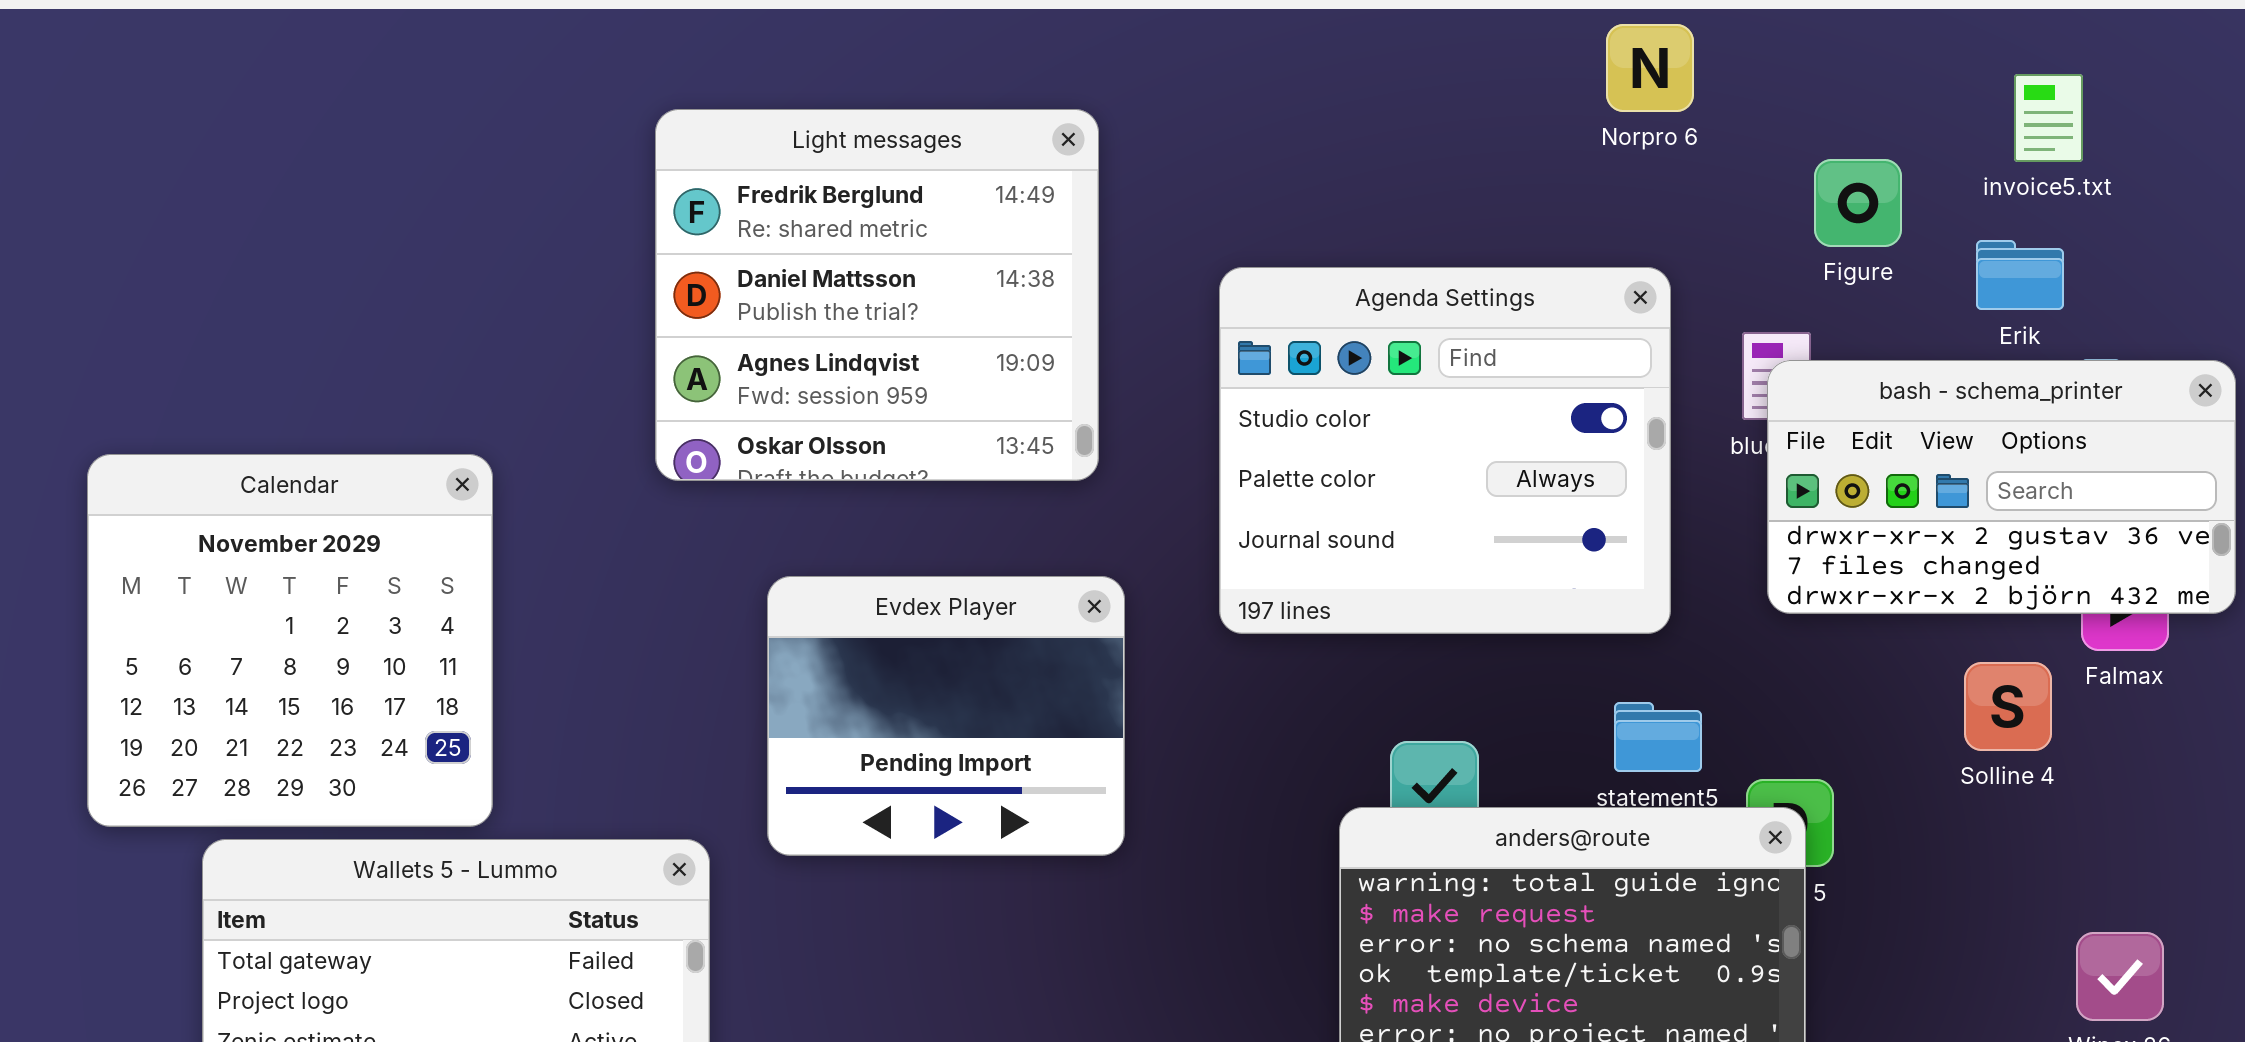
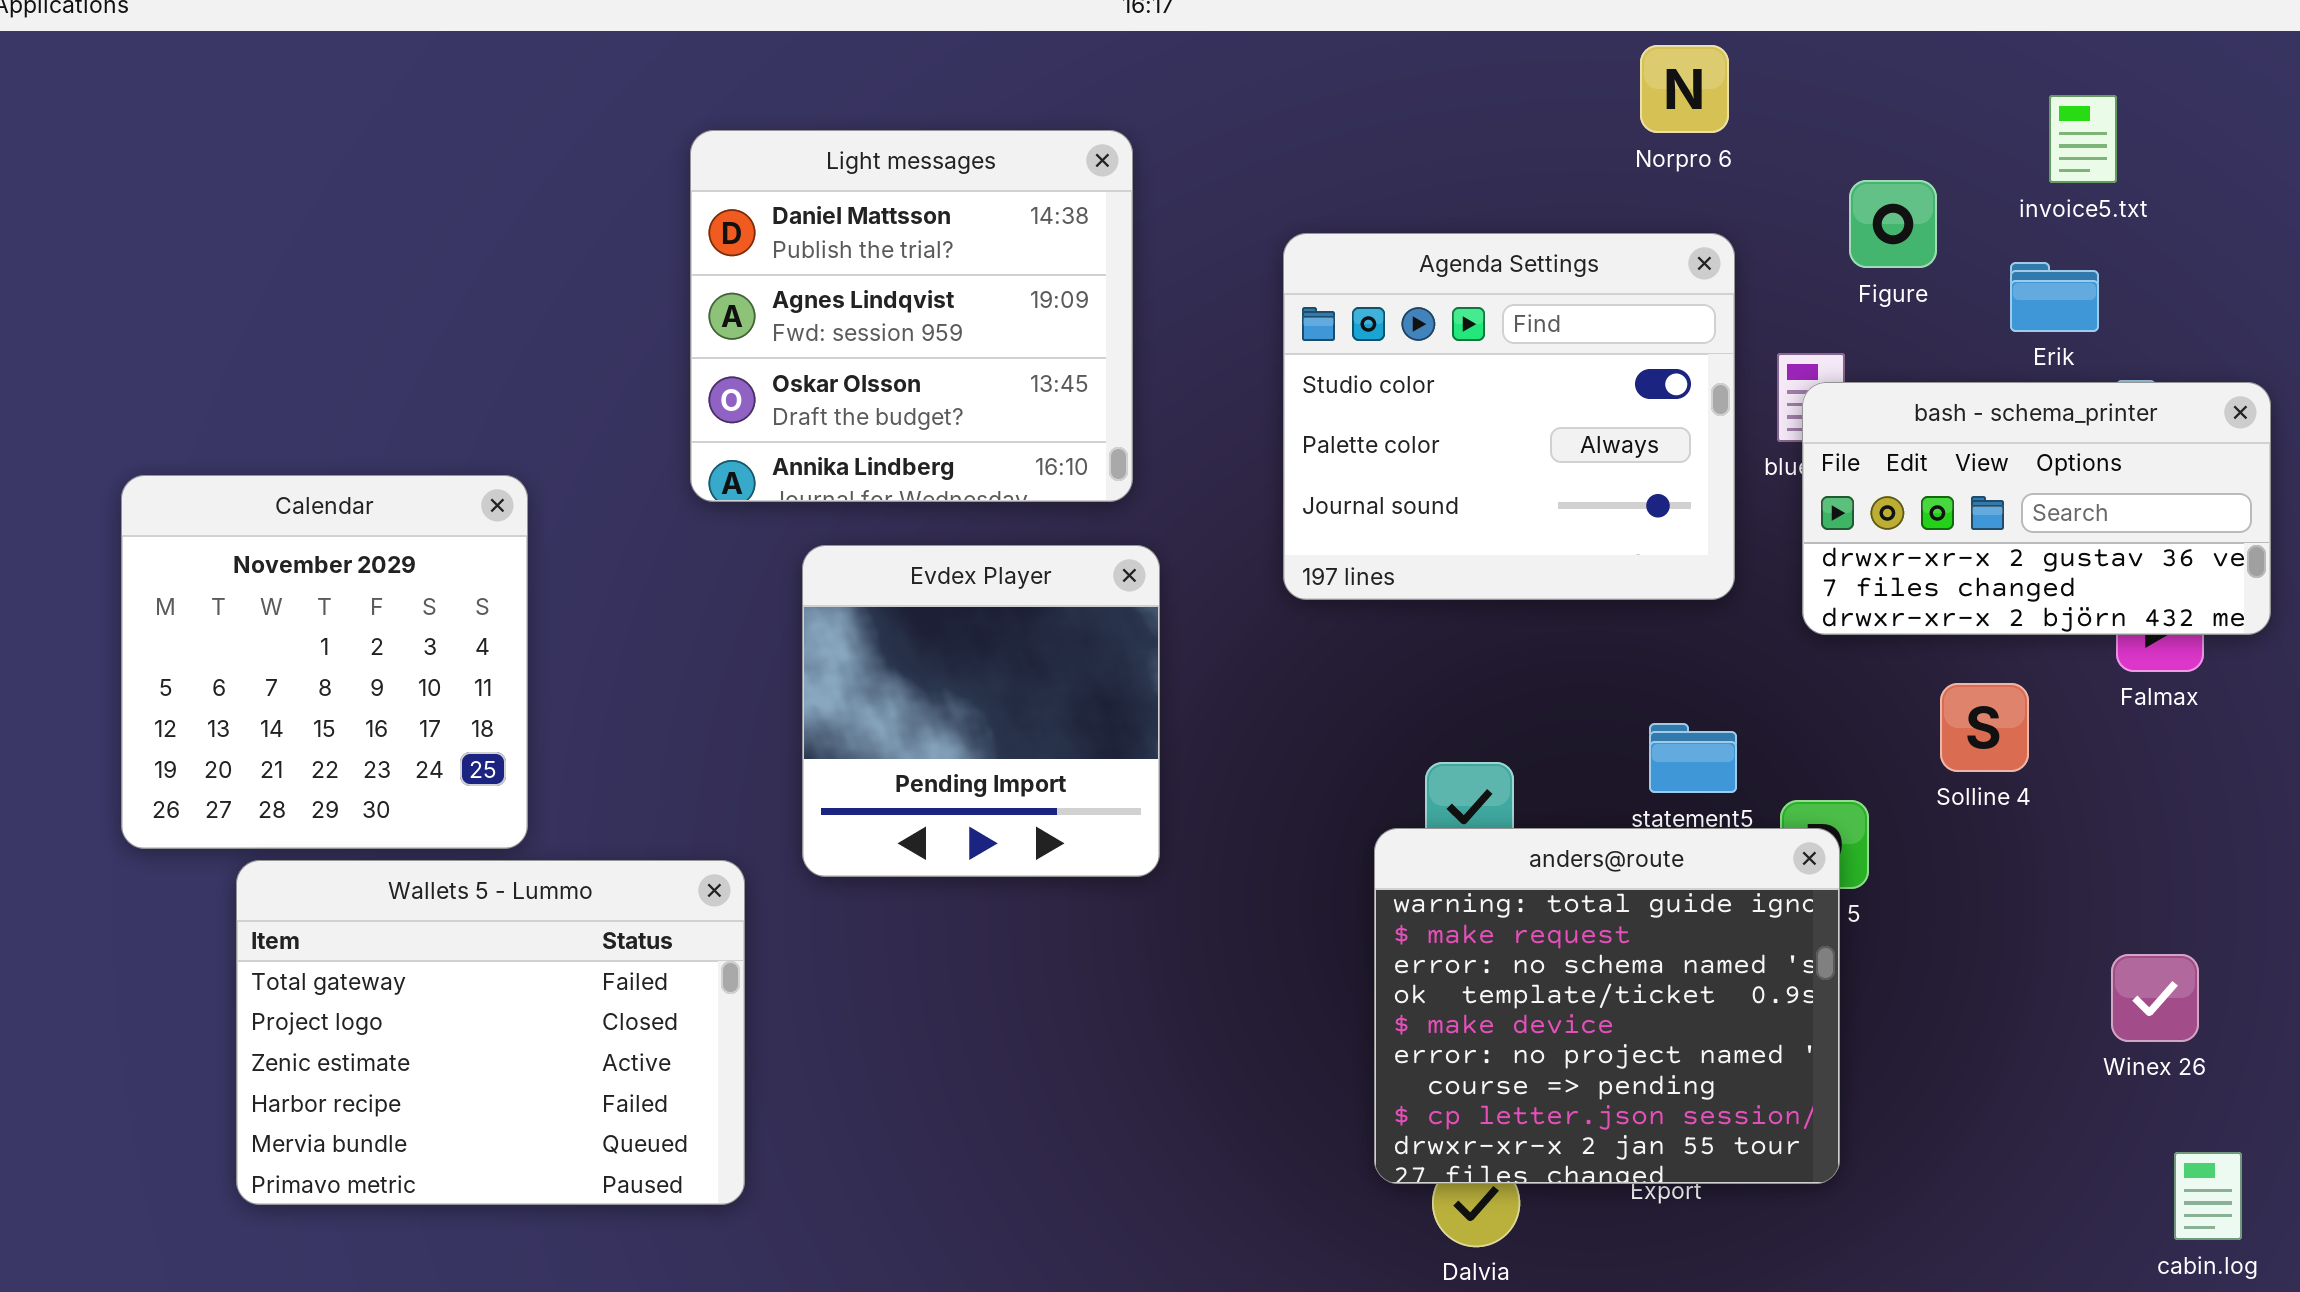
Light messages: [655,109,1099,481] -> [690,130,1133,502], scrolled down 1 row
Agenda Settings: [1219,267,1671,634] -> [1283,233,1735,600], moved
Evdex Player: [767,576,1125,856] -> [802,545,1160,877], resized
Solline 4: [1964,662,2052,751] -> [1940,683,2029,772], moved

